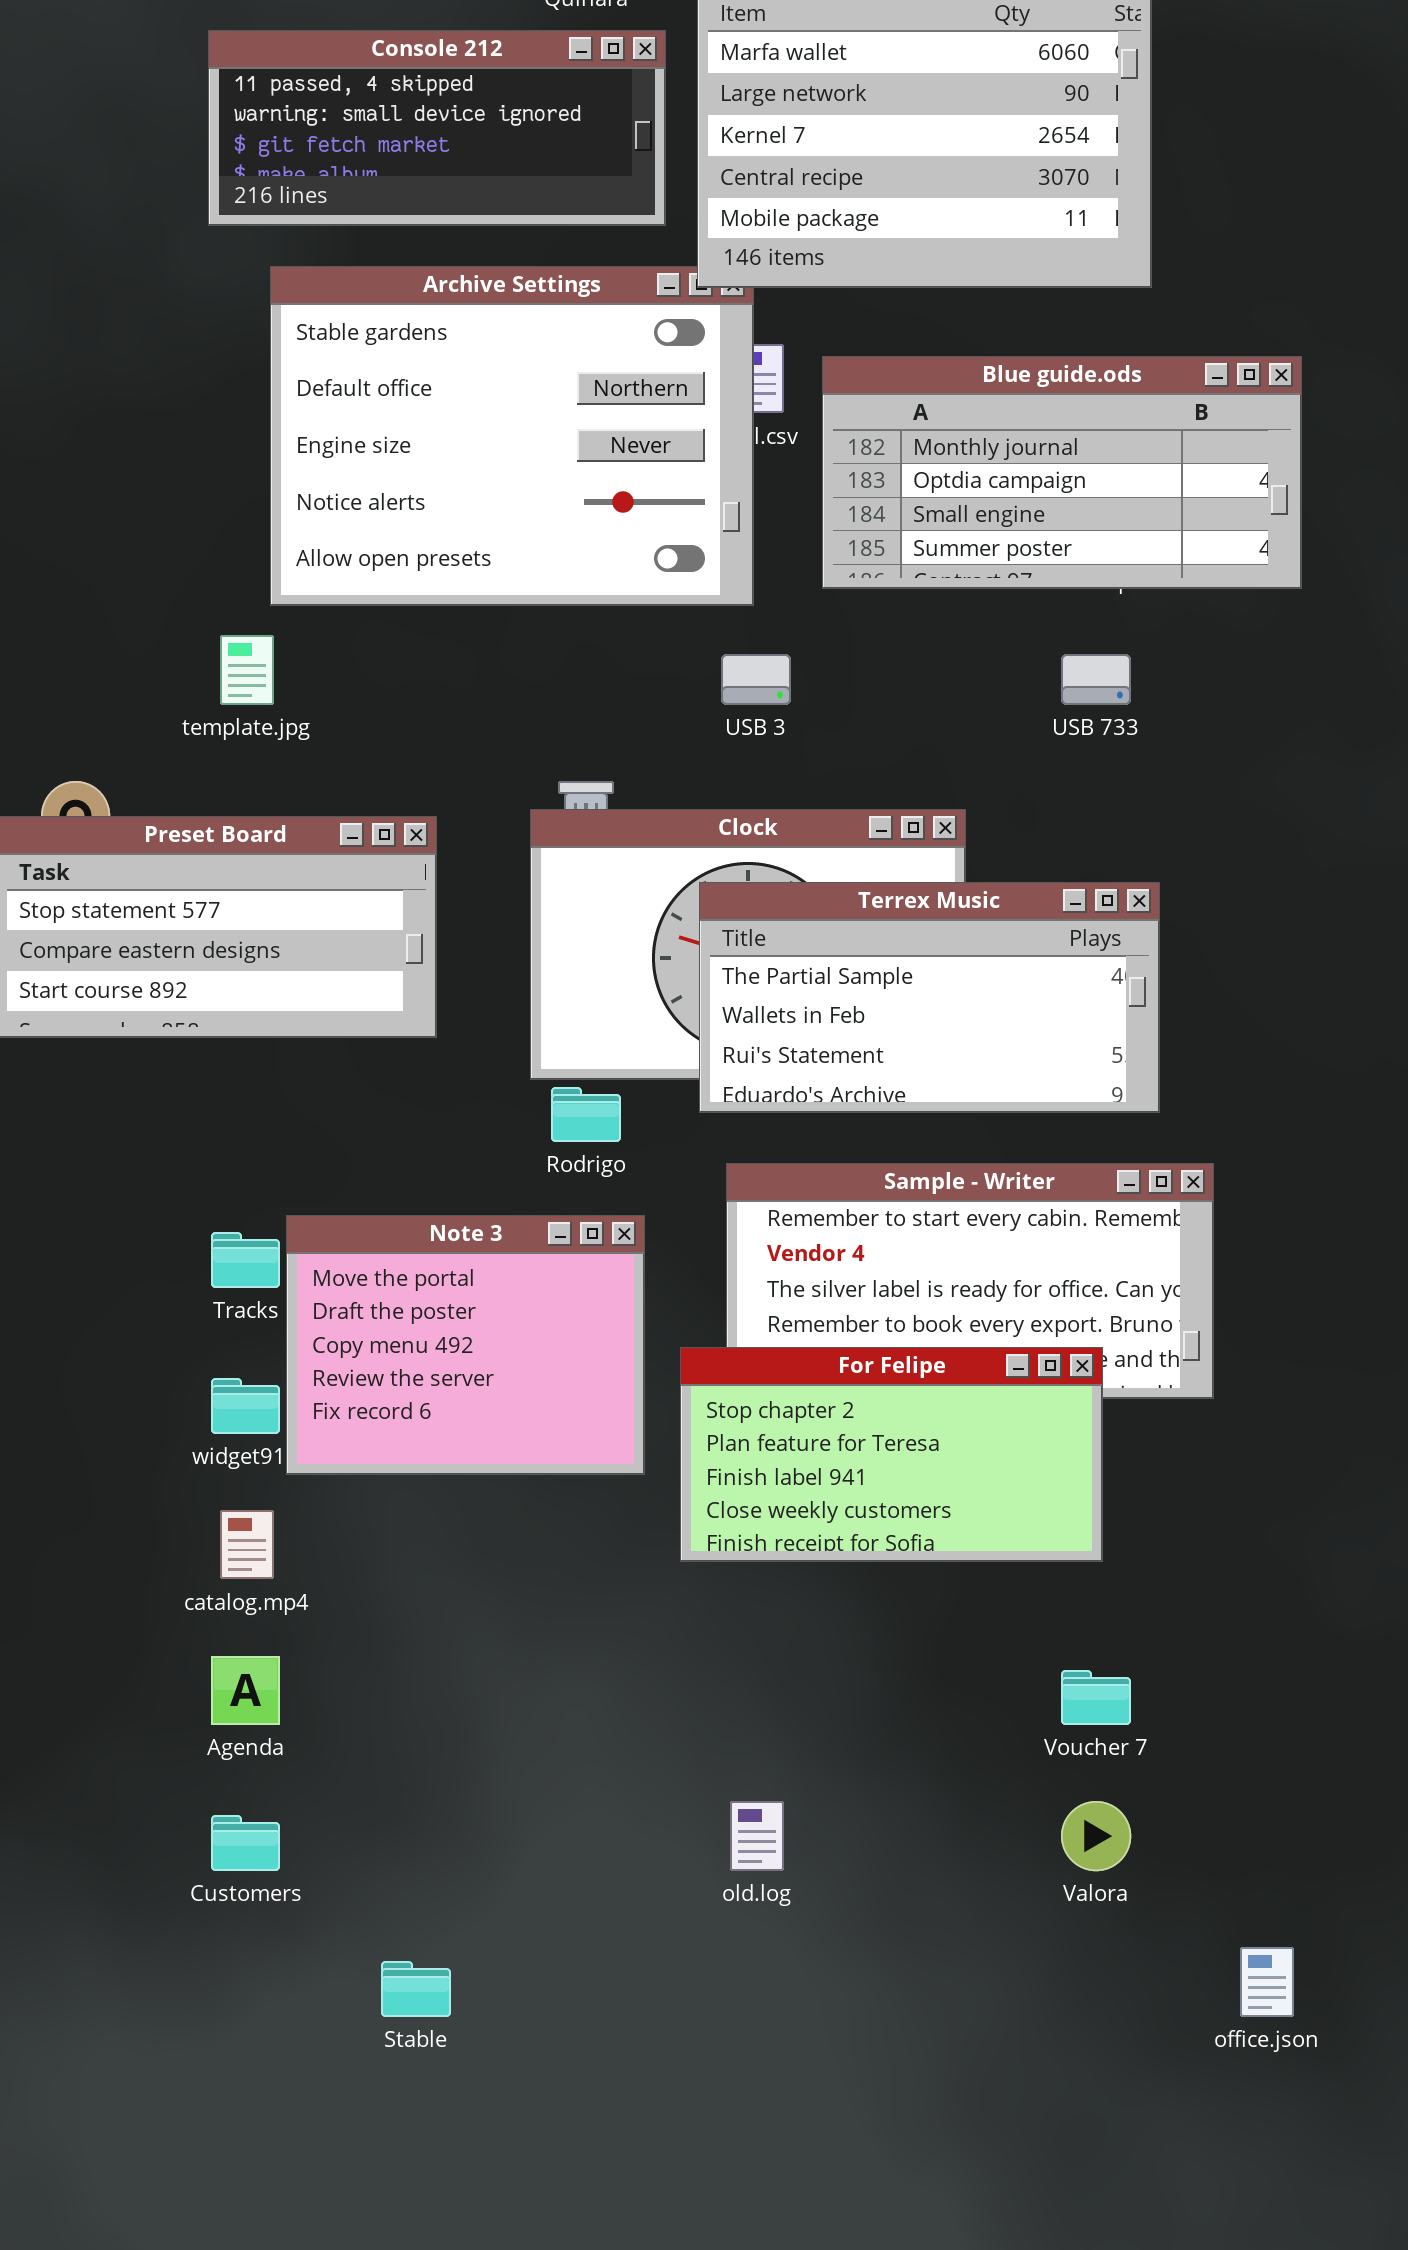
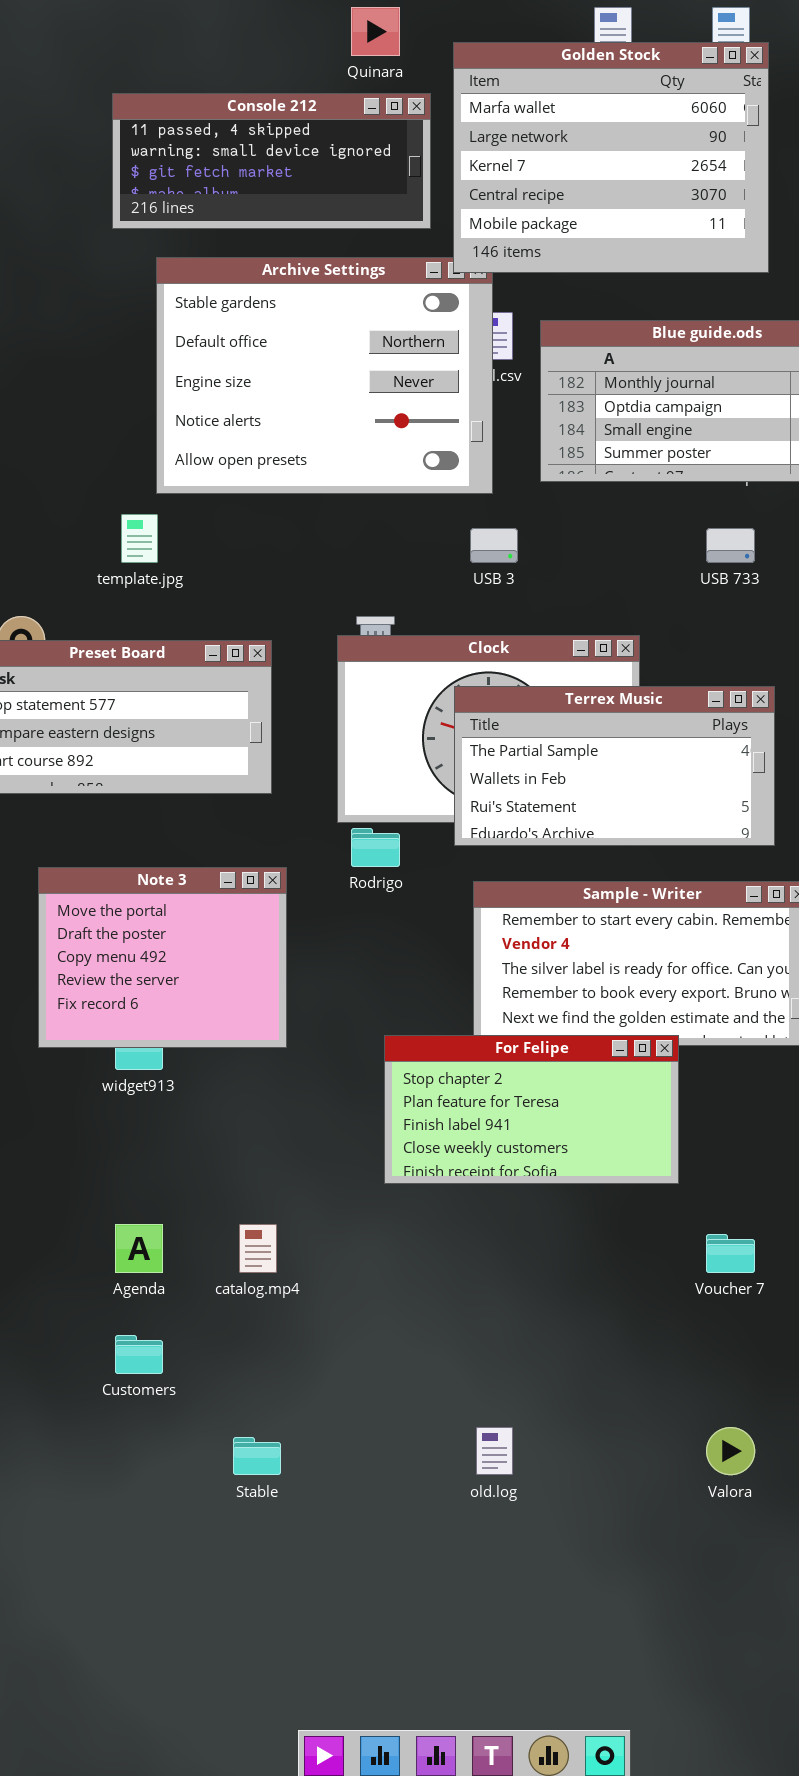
Note 3: [286,1215,645,1475] -> [38,867,287,1048], moved
For Felipe: [680,1347,1103,1562] -> [384,1035,679,1184], moved
catalog.mp4: [220,1510,274,1579] -> [239,1224,277,1273], moved
old.log: [730,1801,784,1871] -> [476,1427,513,1475], moved
Valora: [1061,1801,1131,1871] -> [706,1427,755,1475], moved

